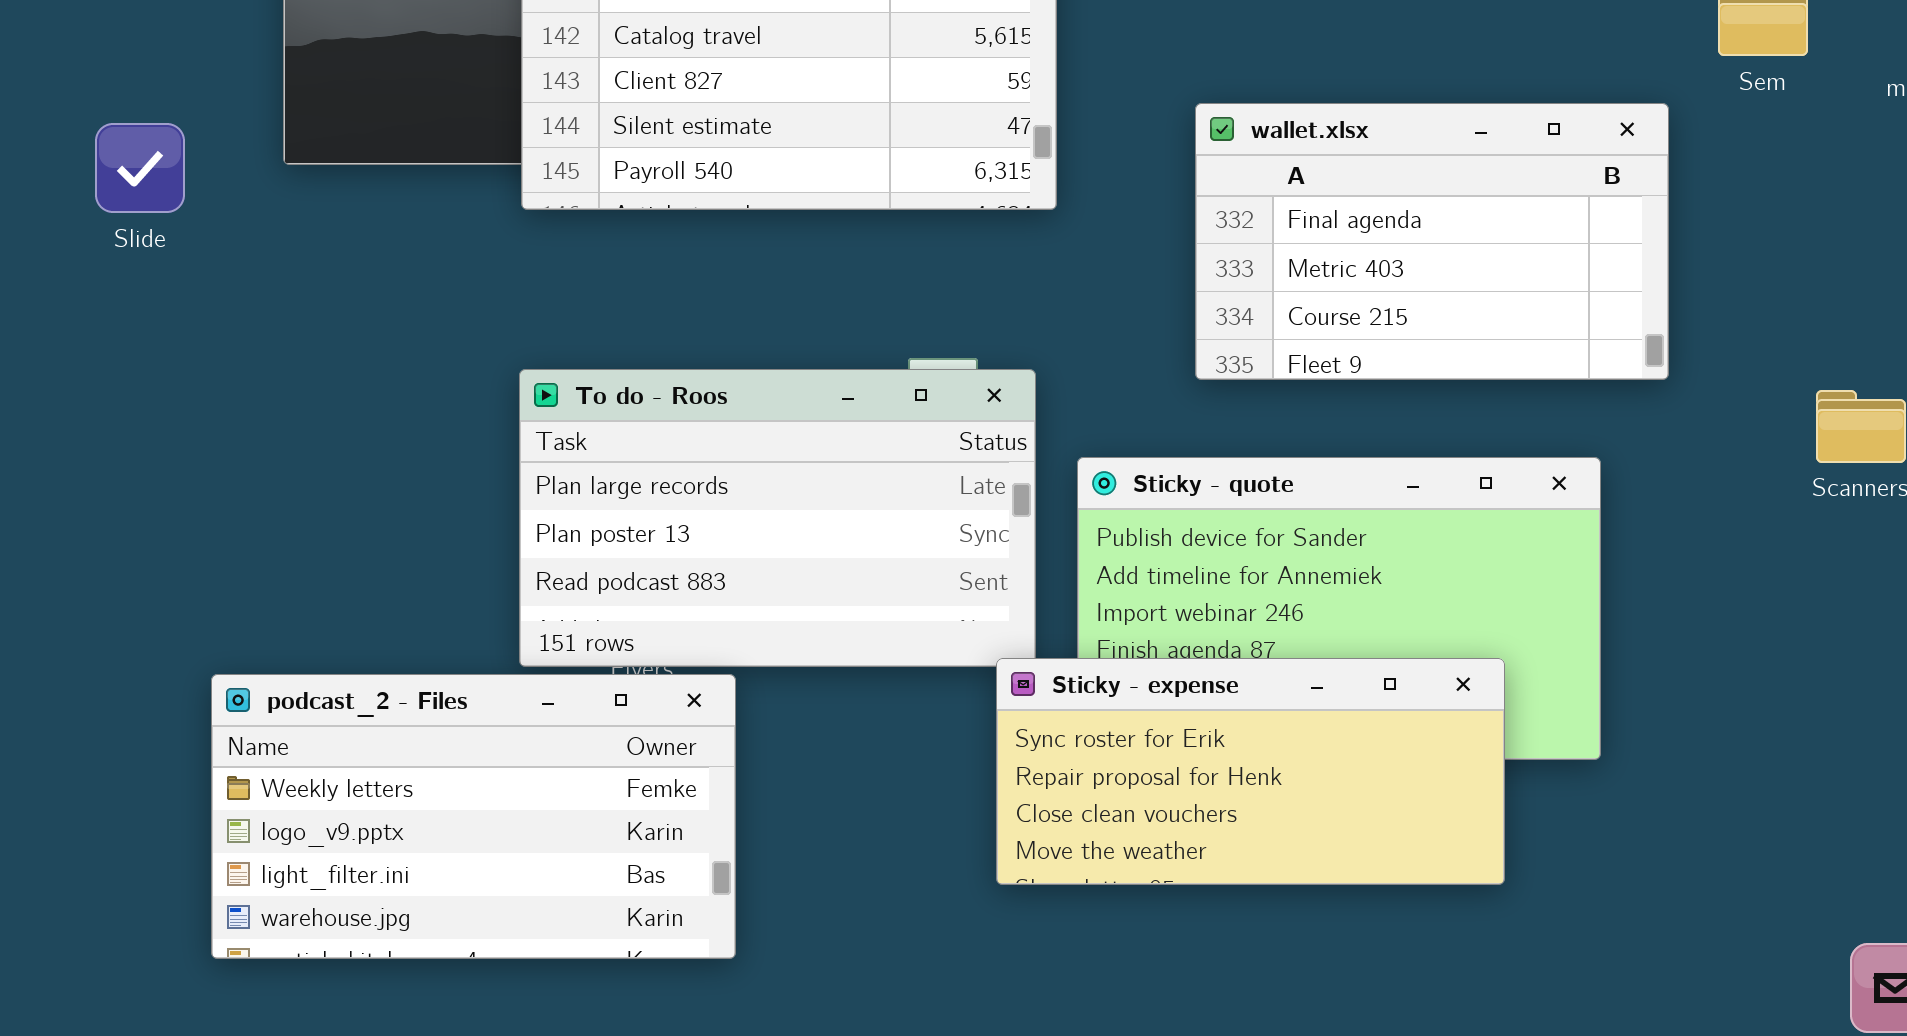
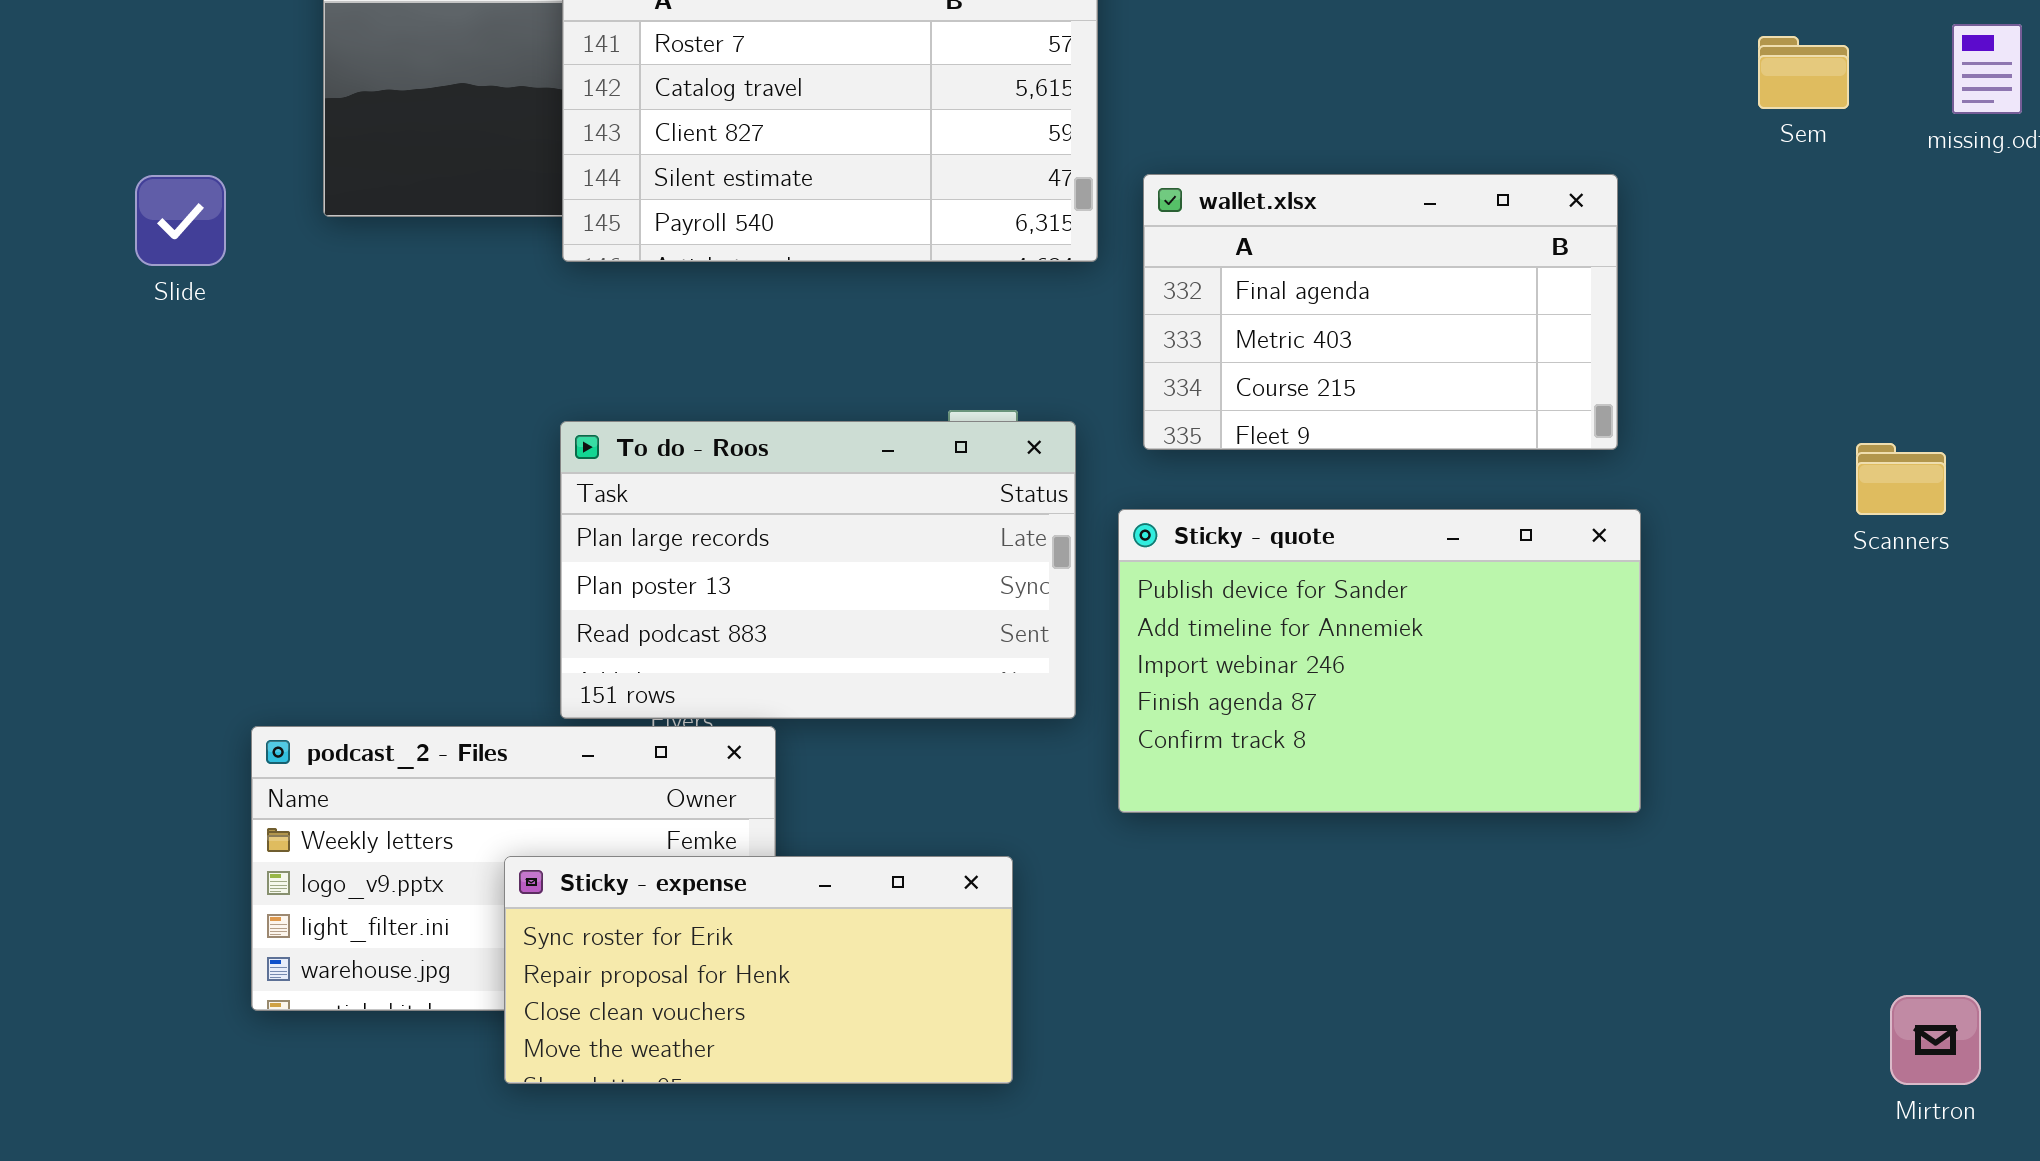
wallet.xlsx: [1195,103,1669,380] -> [1143,174,1618,450], moved
Sticky - expense: [996,658,1505,885] -> [504,856,1013,1084], moved

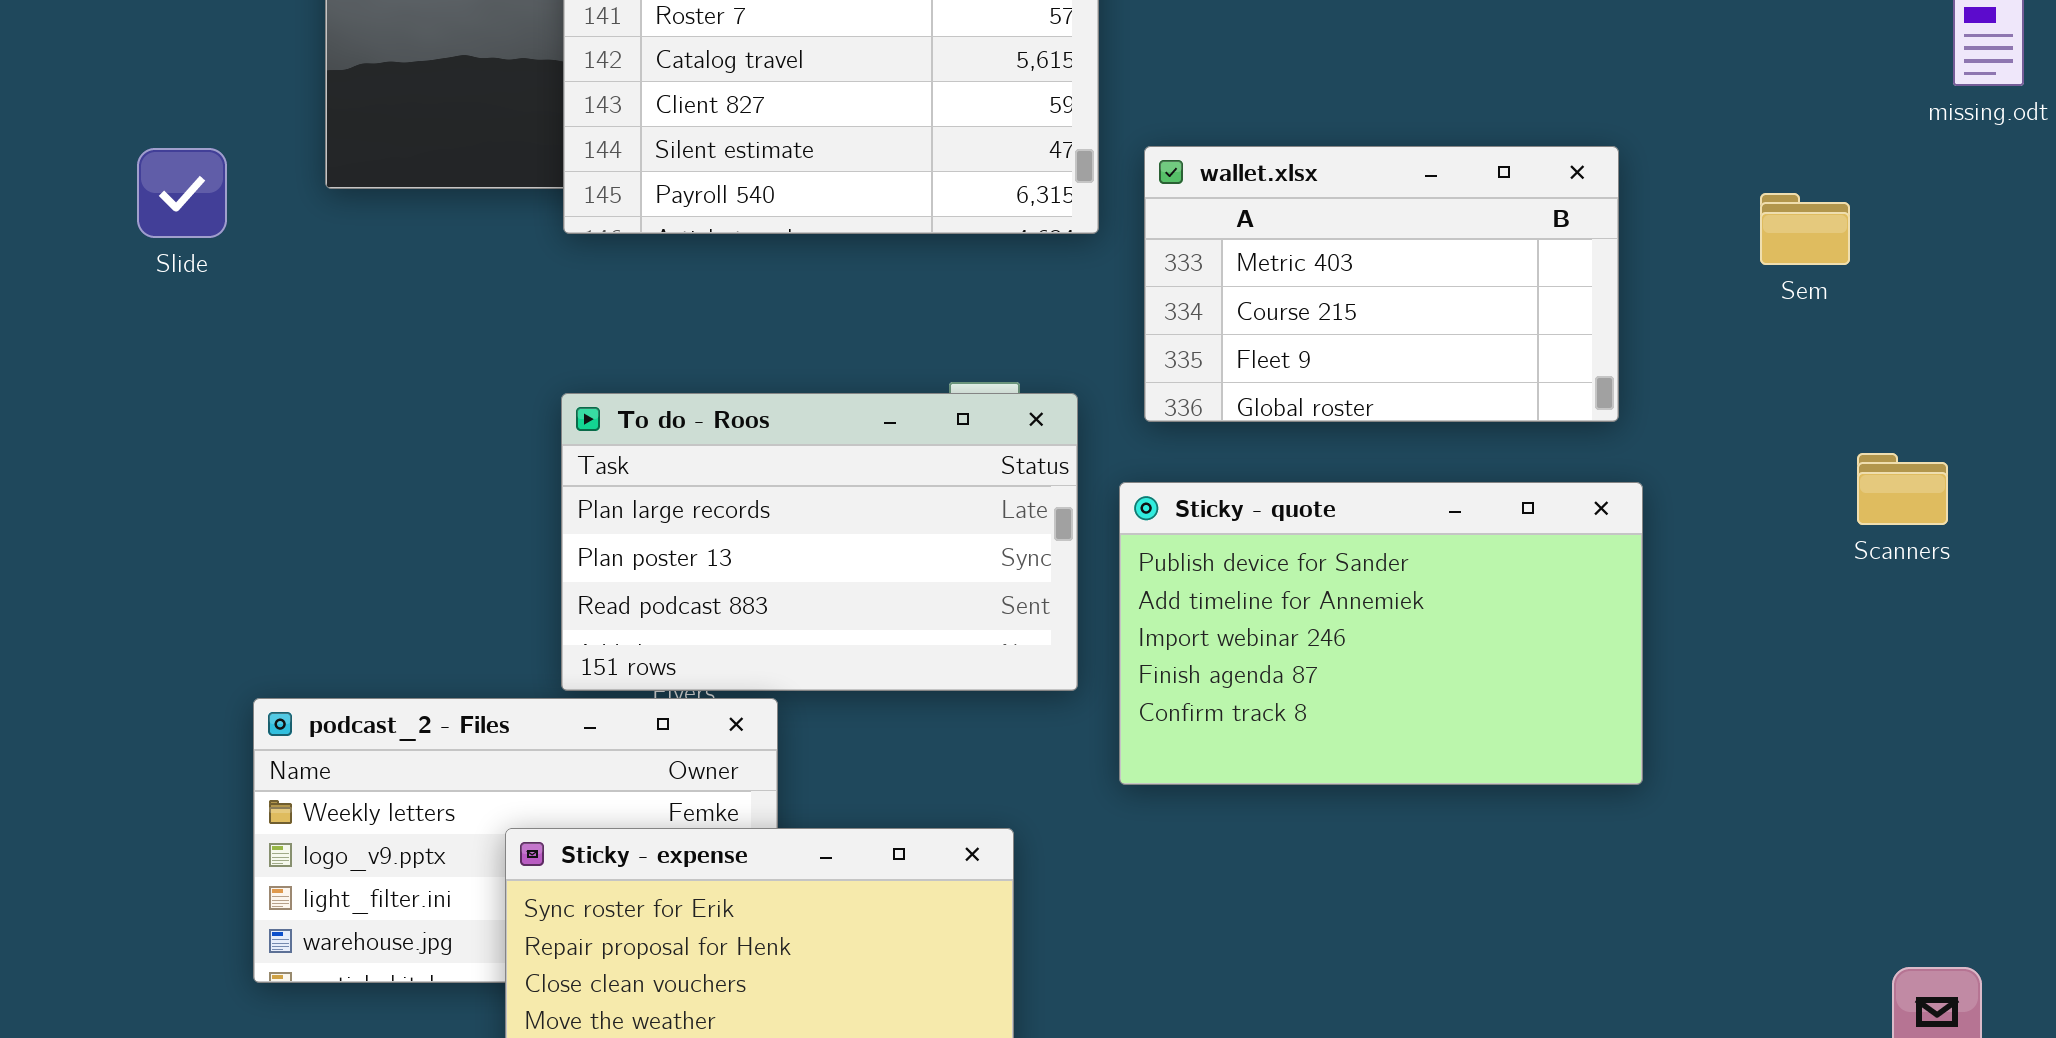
Sem: [1758,36,1849,109] -> [1760,193,1850,265], moved
wallet.xlsx: [1143,174,1618,450] -> [1144,146,1619,422], scrolled down 1 row
Scanners: [1856,443,1946,515] -> [1857,453,1948,525], moved

